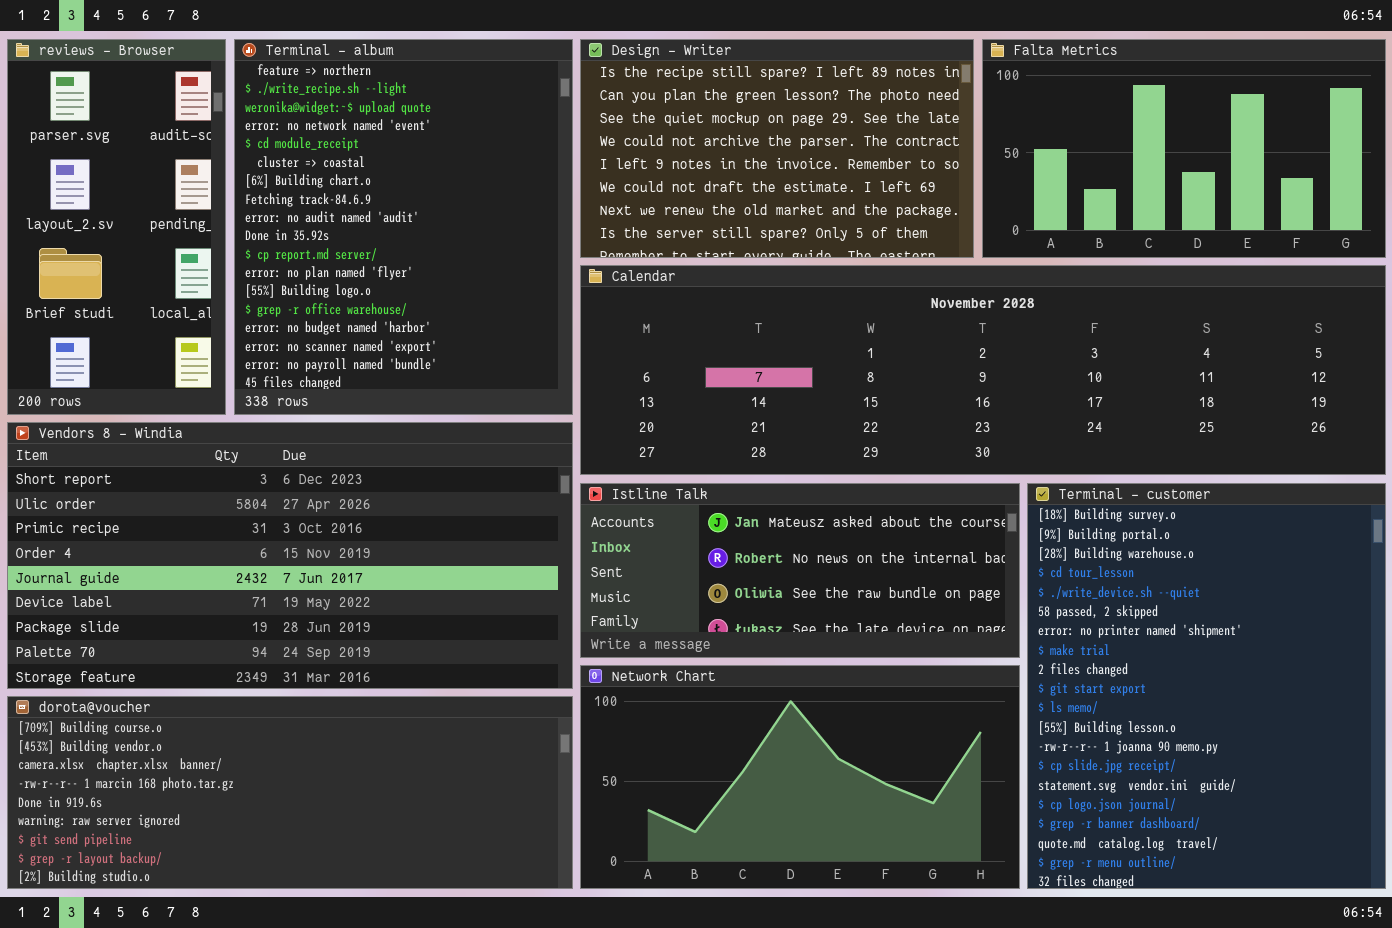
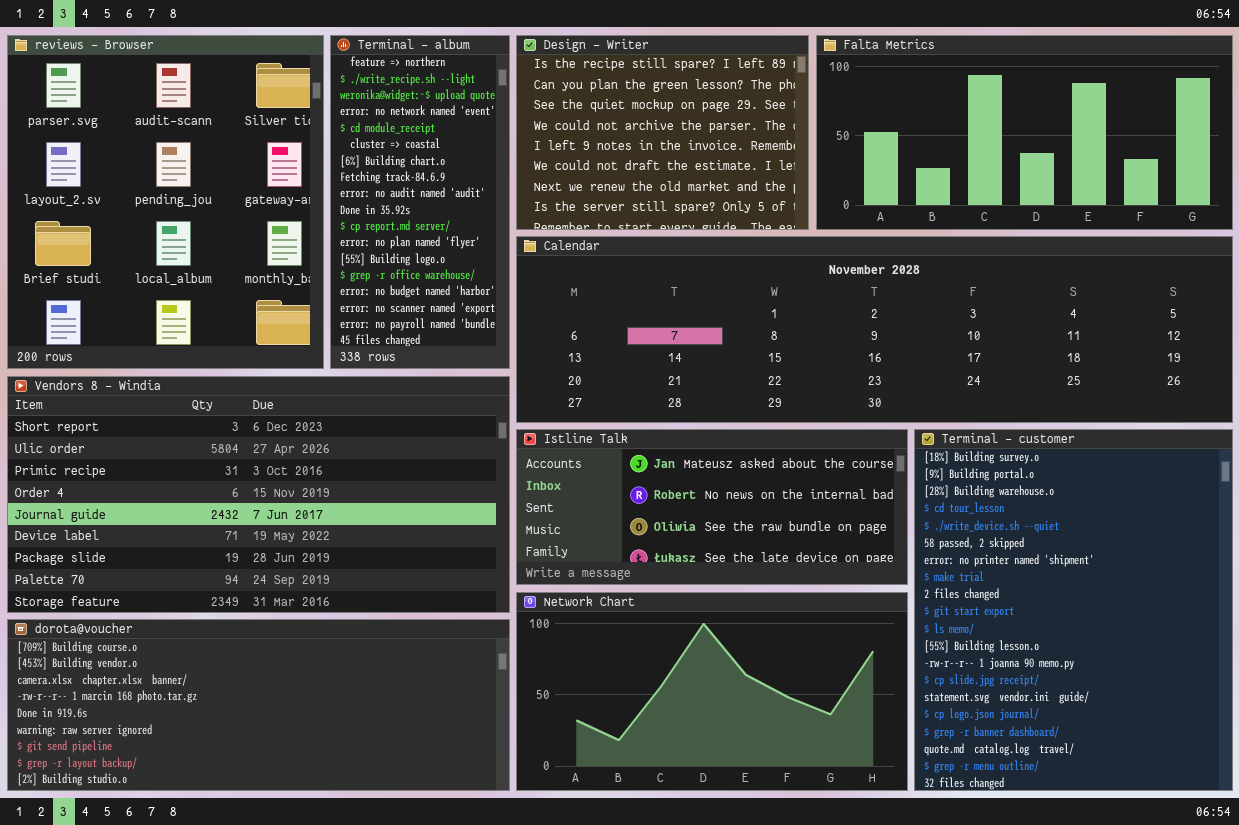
reviews - Browser: [7,39,226,415] -> [7,35,324,369], resized
Terminal - album: [234,39,573,415] -> [330,35,510,369], resized
Design - Writer: [580,39,974,258] -> [516,35,809,230], resized
Falta Metrics: [982,39,1386,258] -> [816,35,1233,230], resized

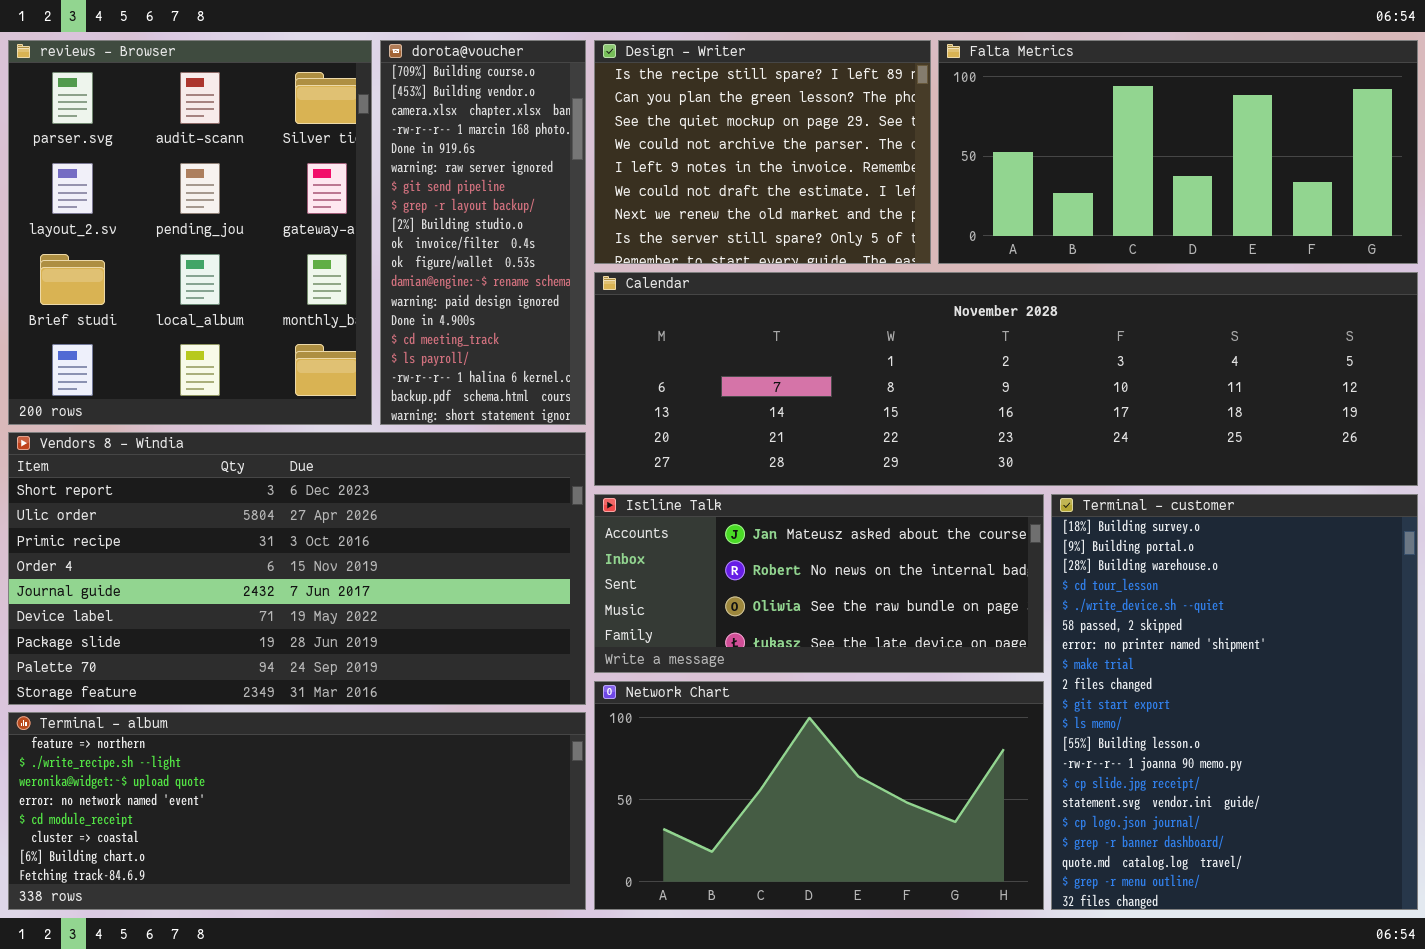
Terminal - album: [330,35,510,369] -> [8,712,586,910], moved, resized
dorota@voucher: [7,619,510,791] -> [380,40,586,425], moved, resized

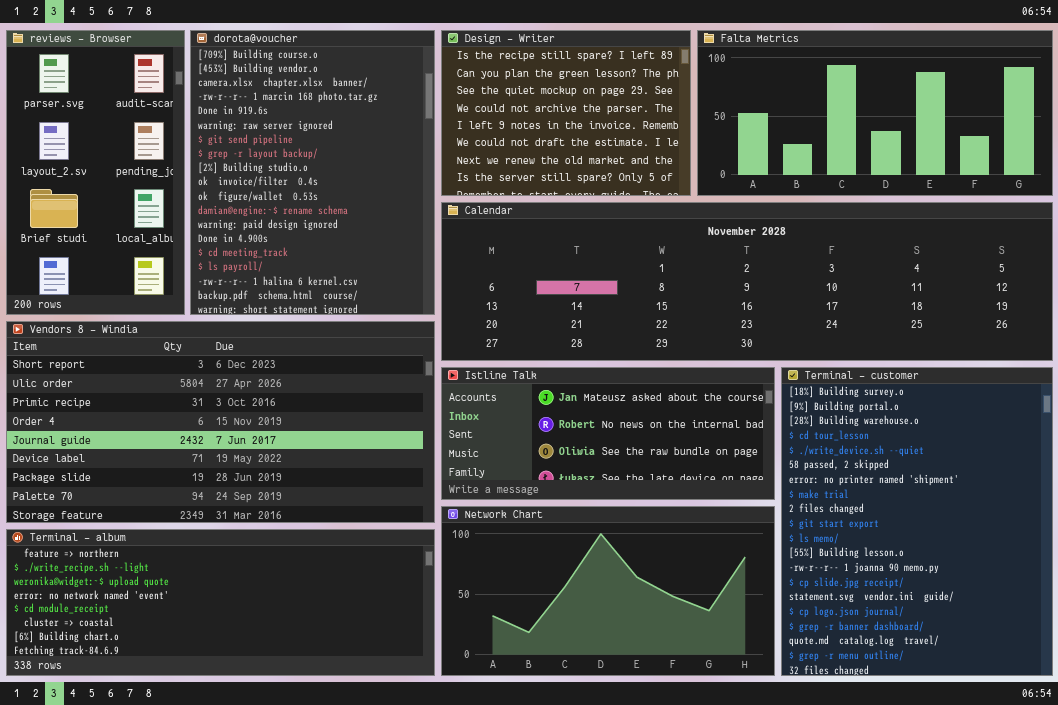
reviews - Browser: [8,40,372,425] -> [6,30,185,315], resized
dorota@voucher: [380,40,586,425] -> [190,30,435,315], resized

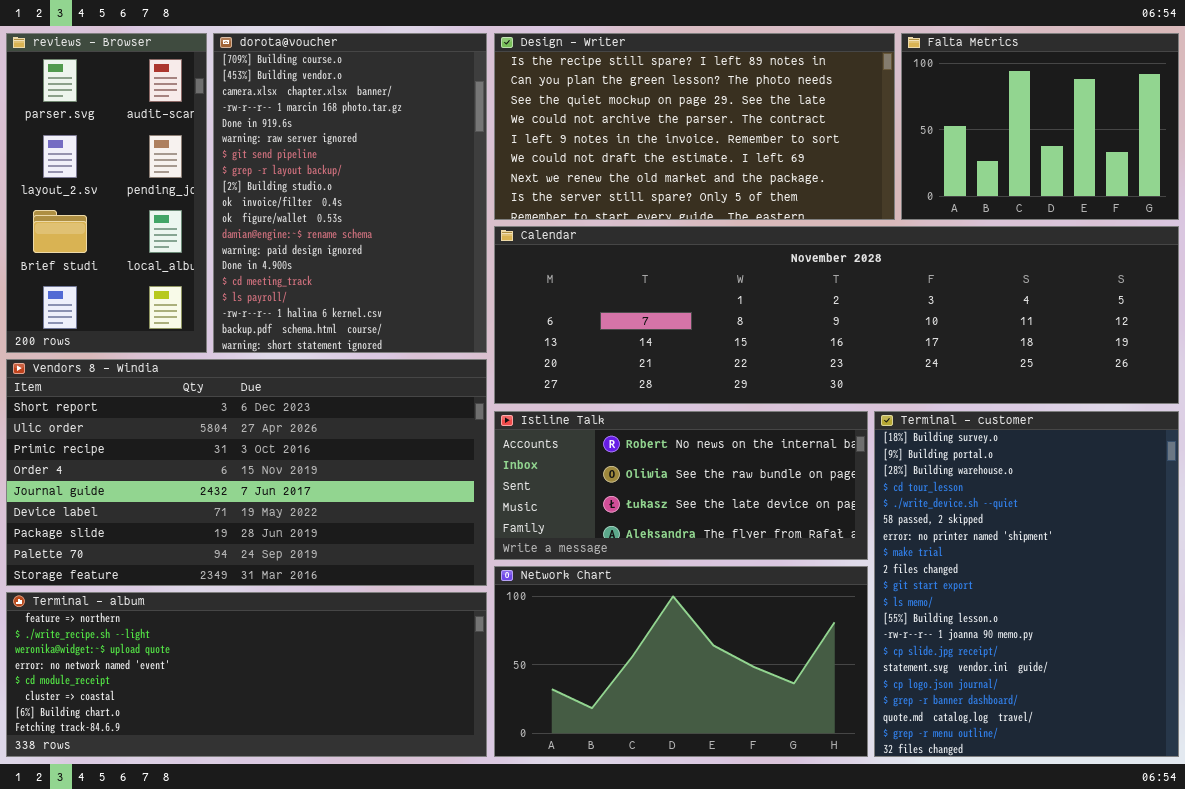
Design - Writer: [441,30,691,196] -> [494,33,895,220], resized
Falta Metrics: [697,30,1053,196] -> [901,33,1179,220], resized
Istline Talk: [441,367,775,500] -> [494,411,868,560], scrolled down 1 row

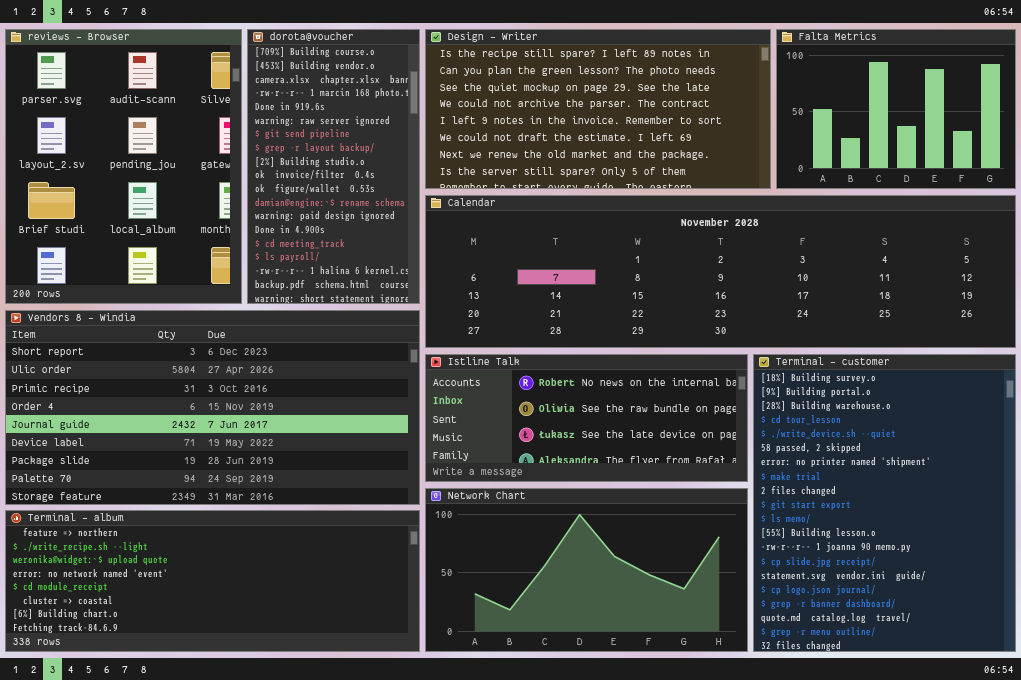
reviews - Browser: [6,33,207,353] -> [5,29,242,304], resized
dorota@voucher: [213,33,487,353] -> [247,29,420,304], resized

